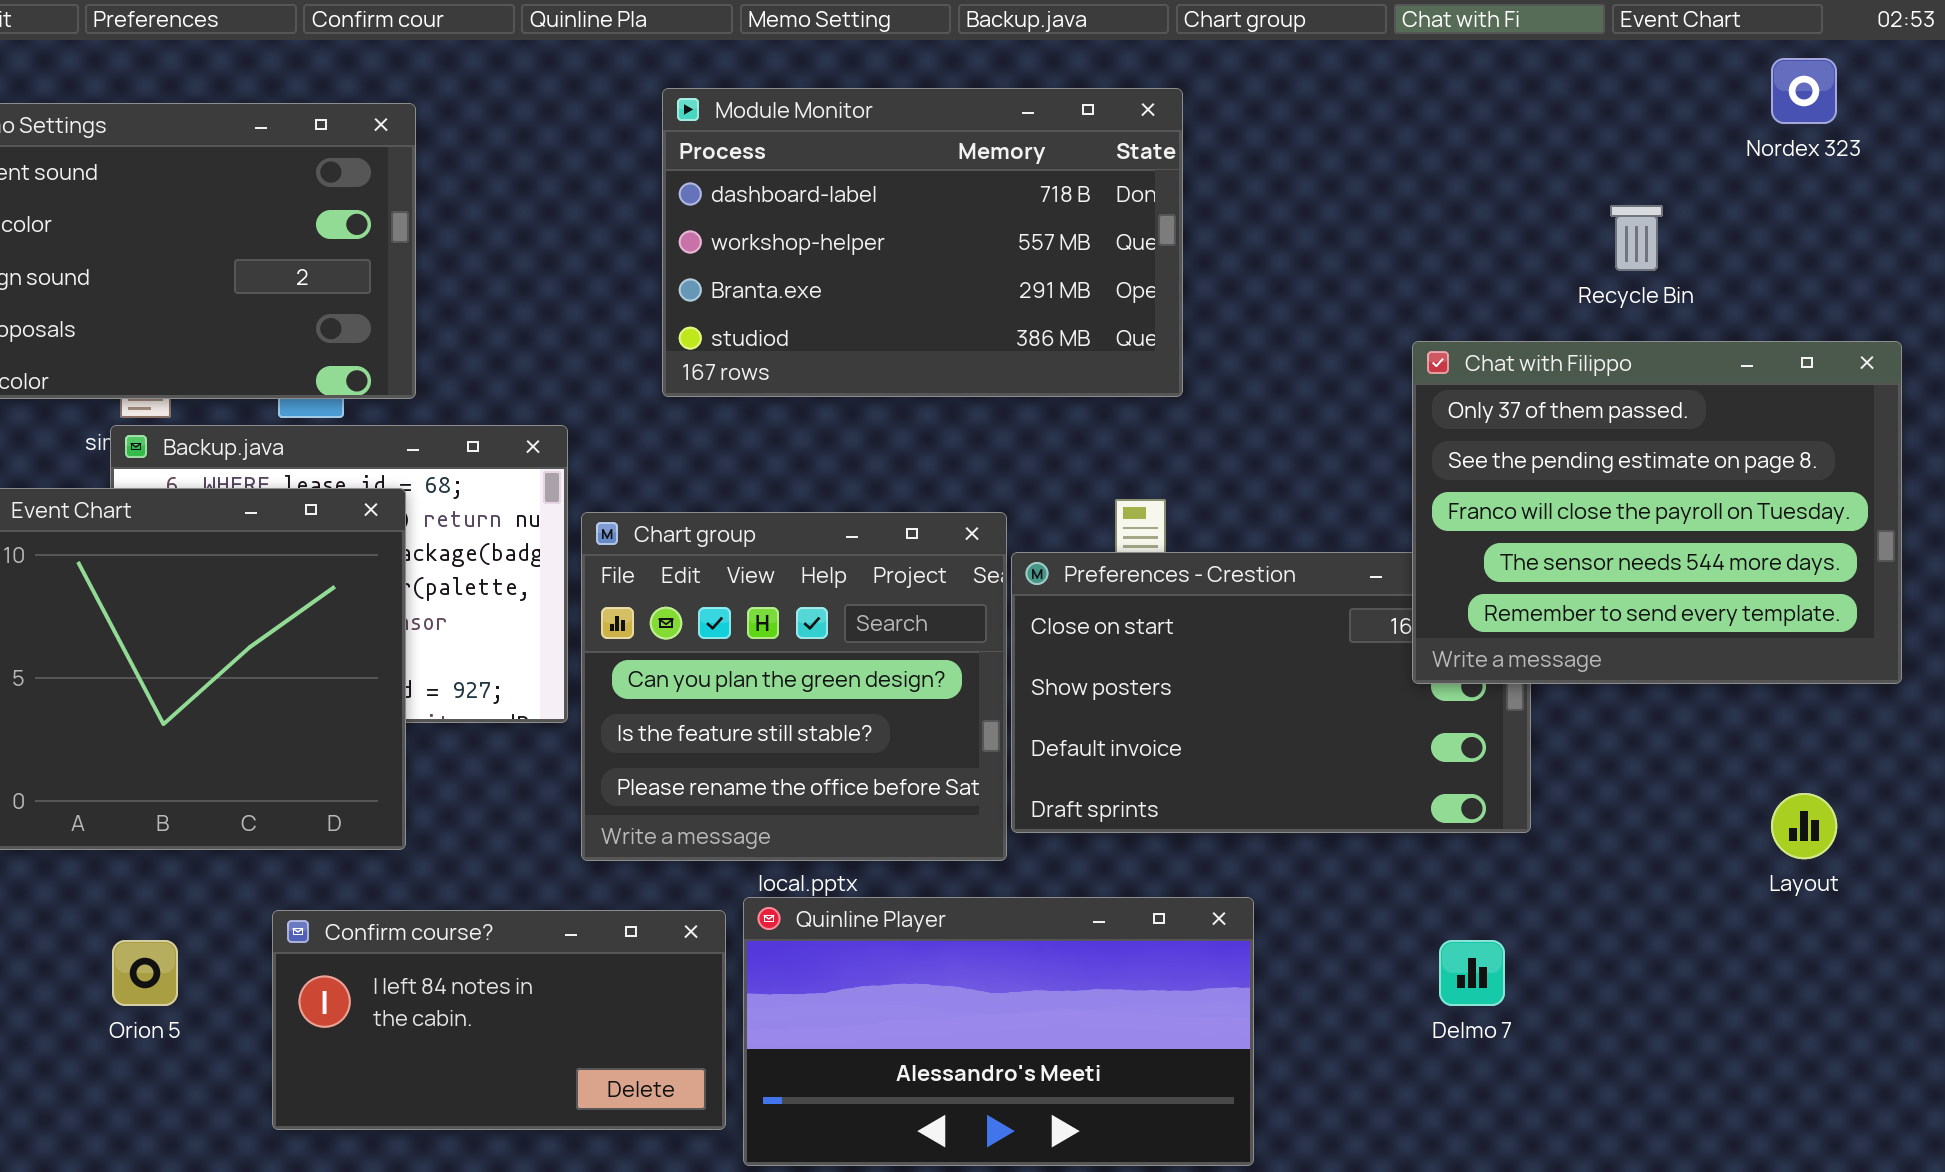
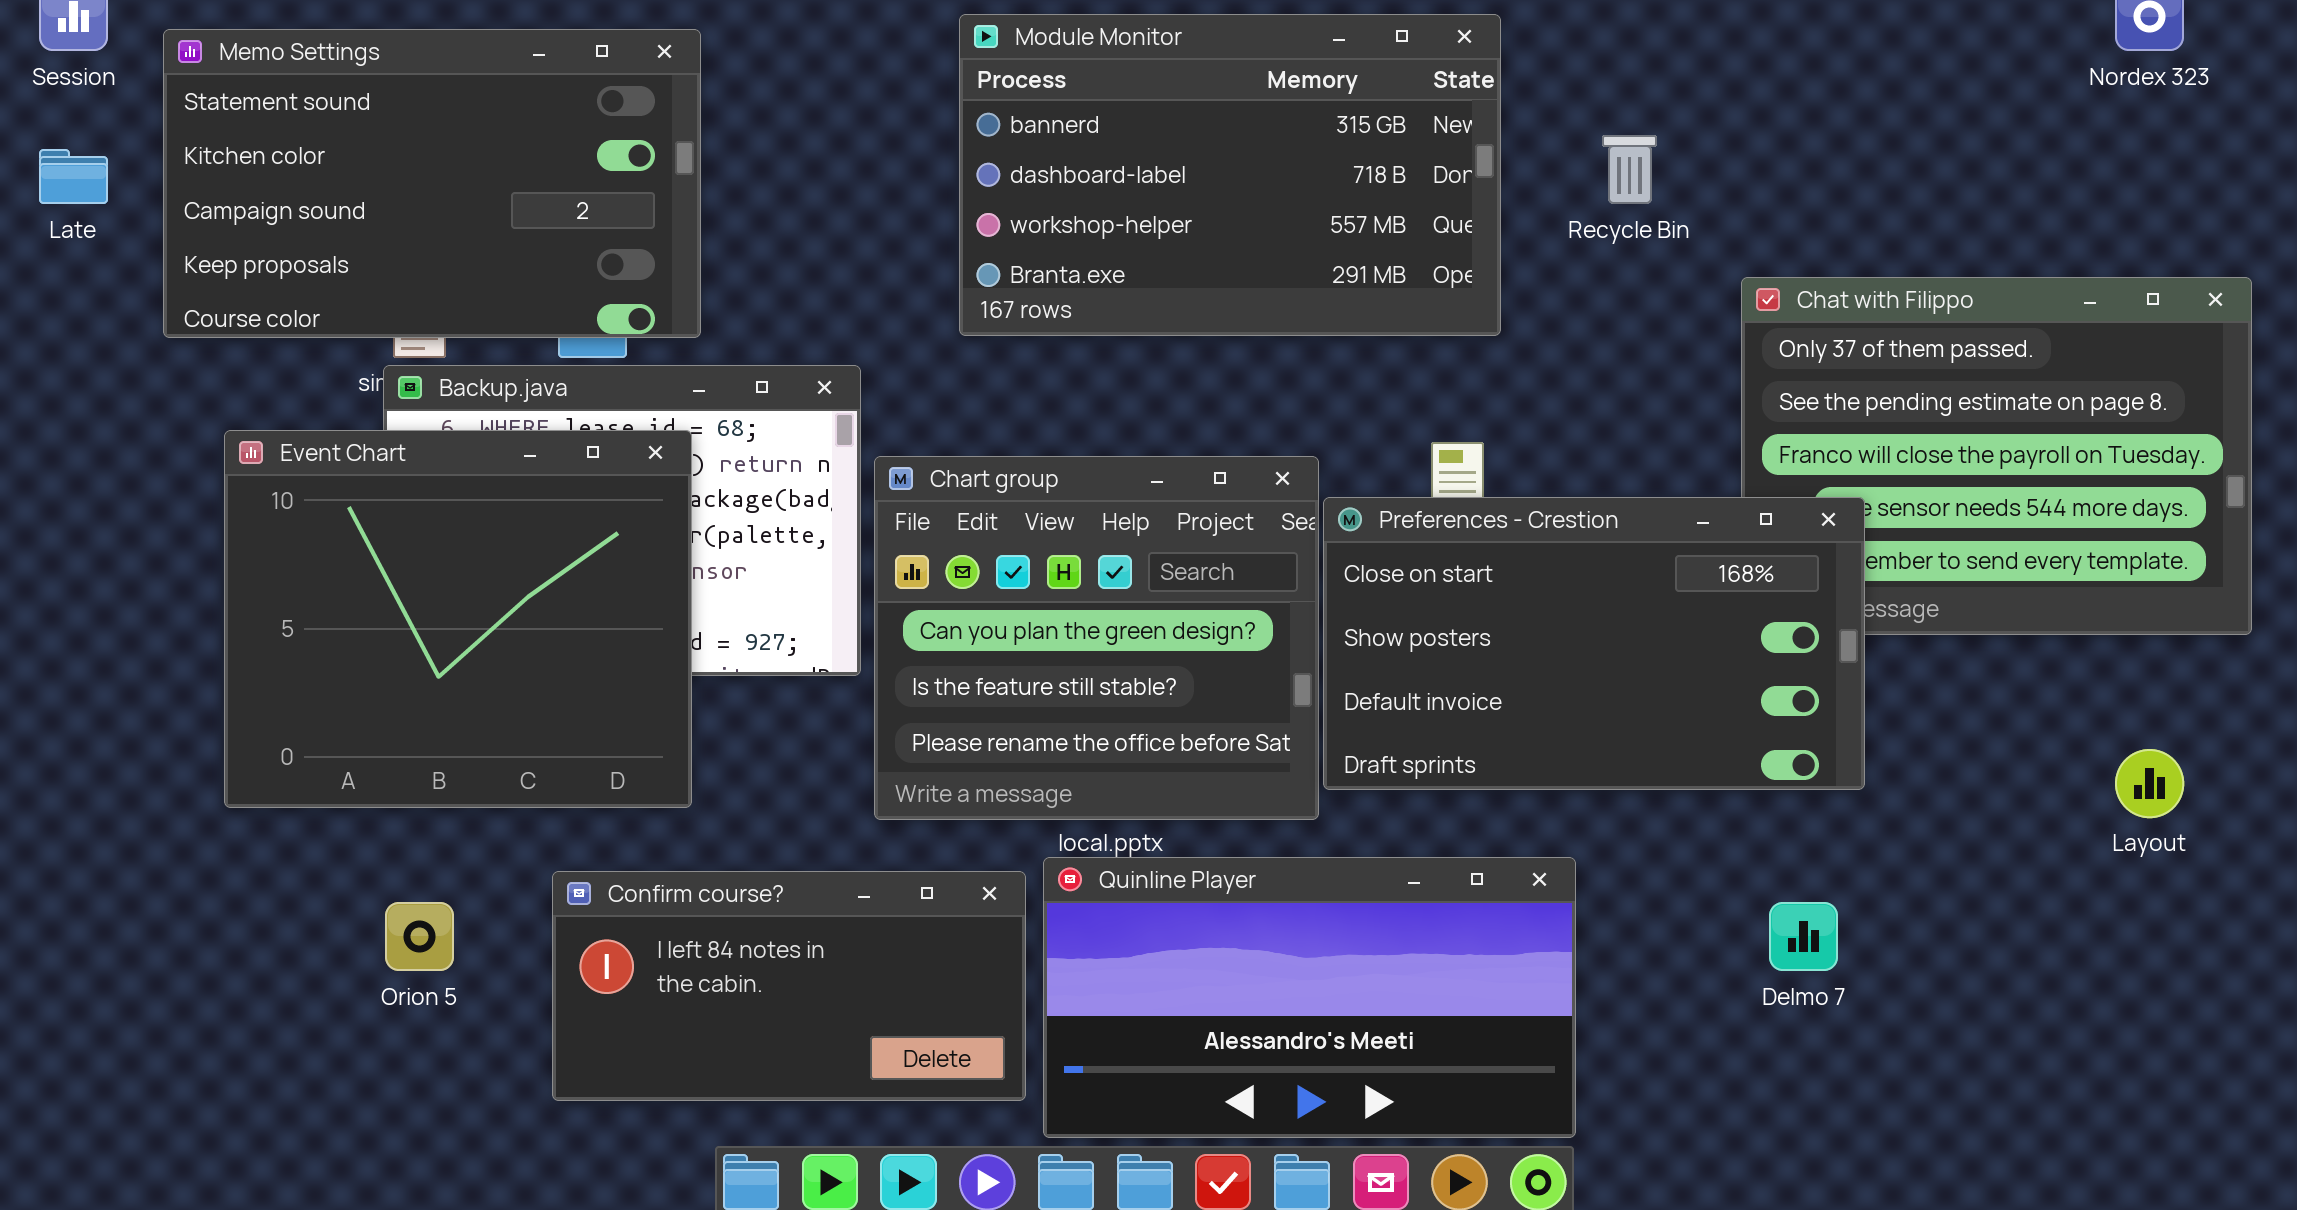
Module Monitor: [662,88,1183,397] -> [959,14,1501,336], scrolled up 1 row
Recycle Bin: [1610,205,1663,271] -> [1602,135,1657,204], moved
Preferences - Crestion: [1011,552,1531,833] -> [1323,497,1865,790], raised

